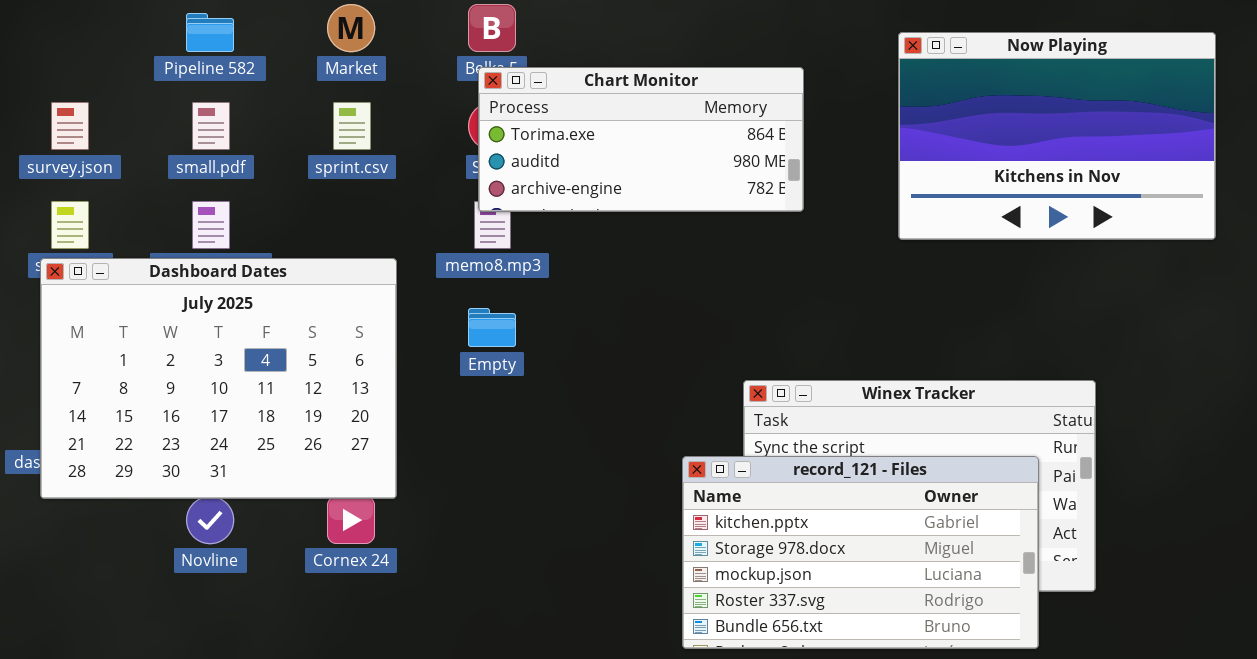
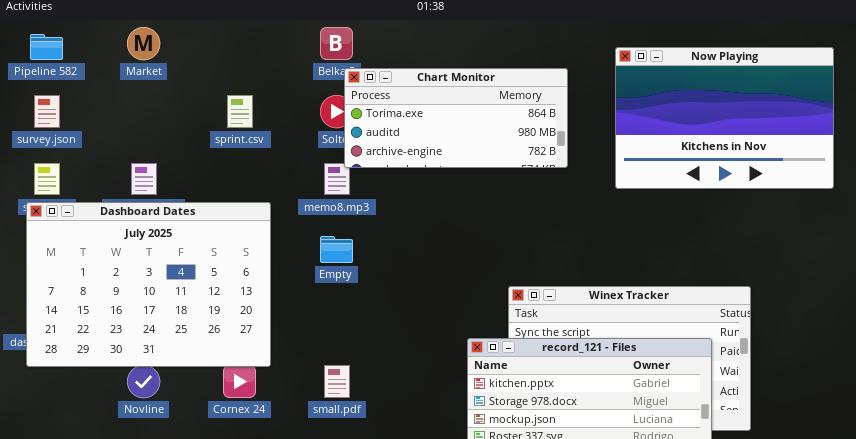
Market: [327,4,375,52] -> [127,27,160,60], moved
Pipeline 582: [186,13,234,52] -> [30,34,63,60], moved
Chart Monitor: [478,67,804,212] -> [344,68,568,168], moved
small.pdf: [192,102,230,150] -> [324,365,350,398], moved

